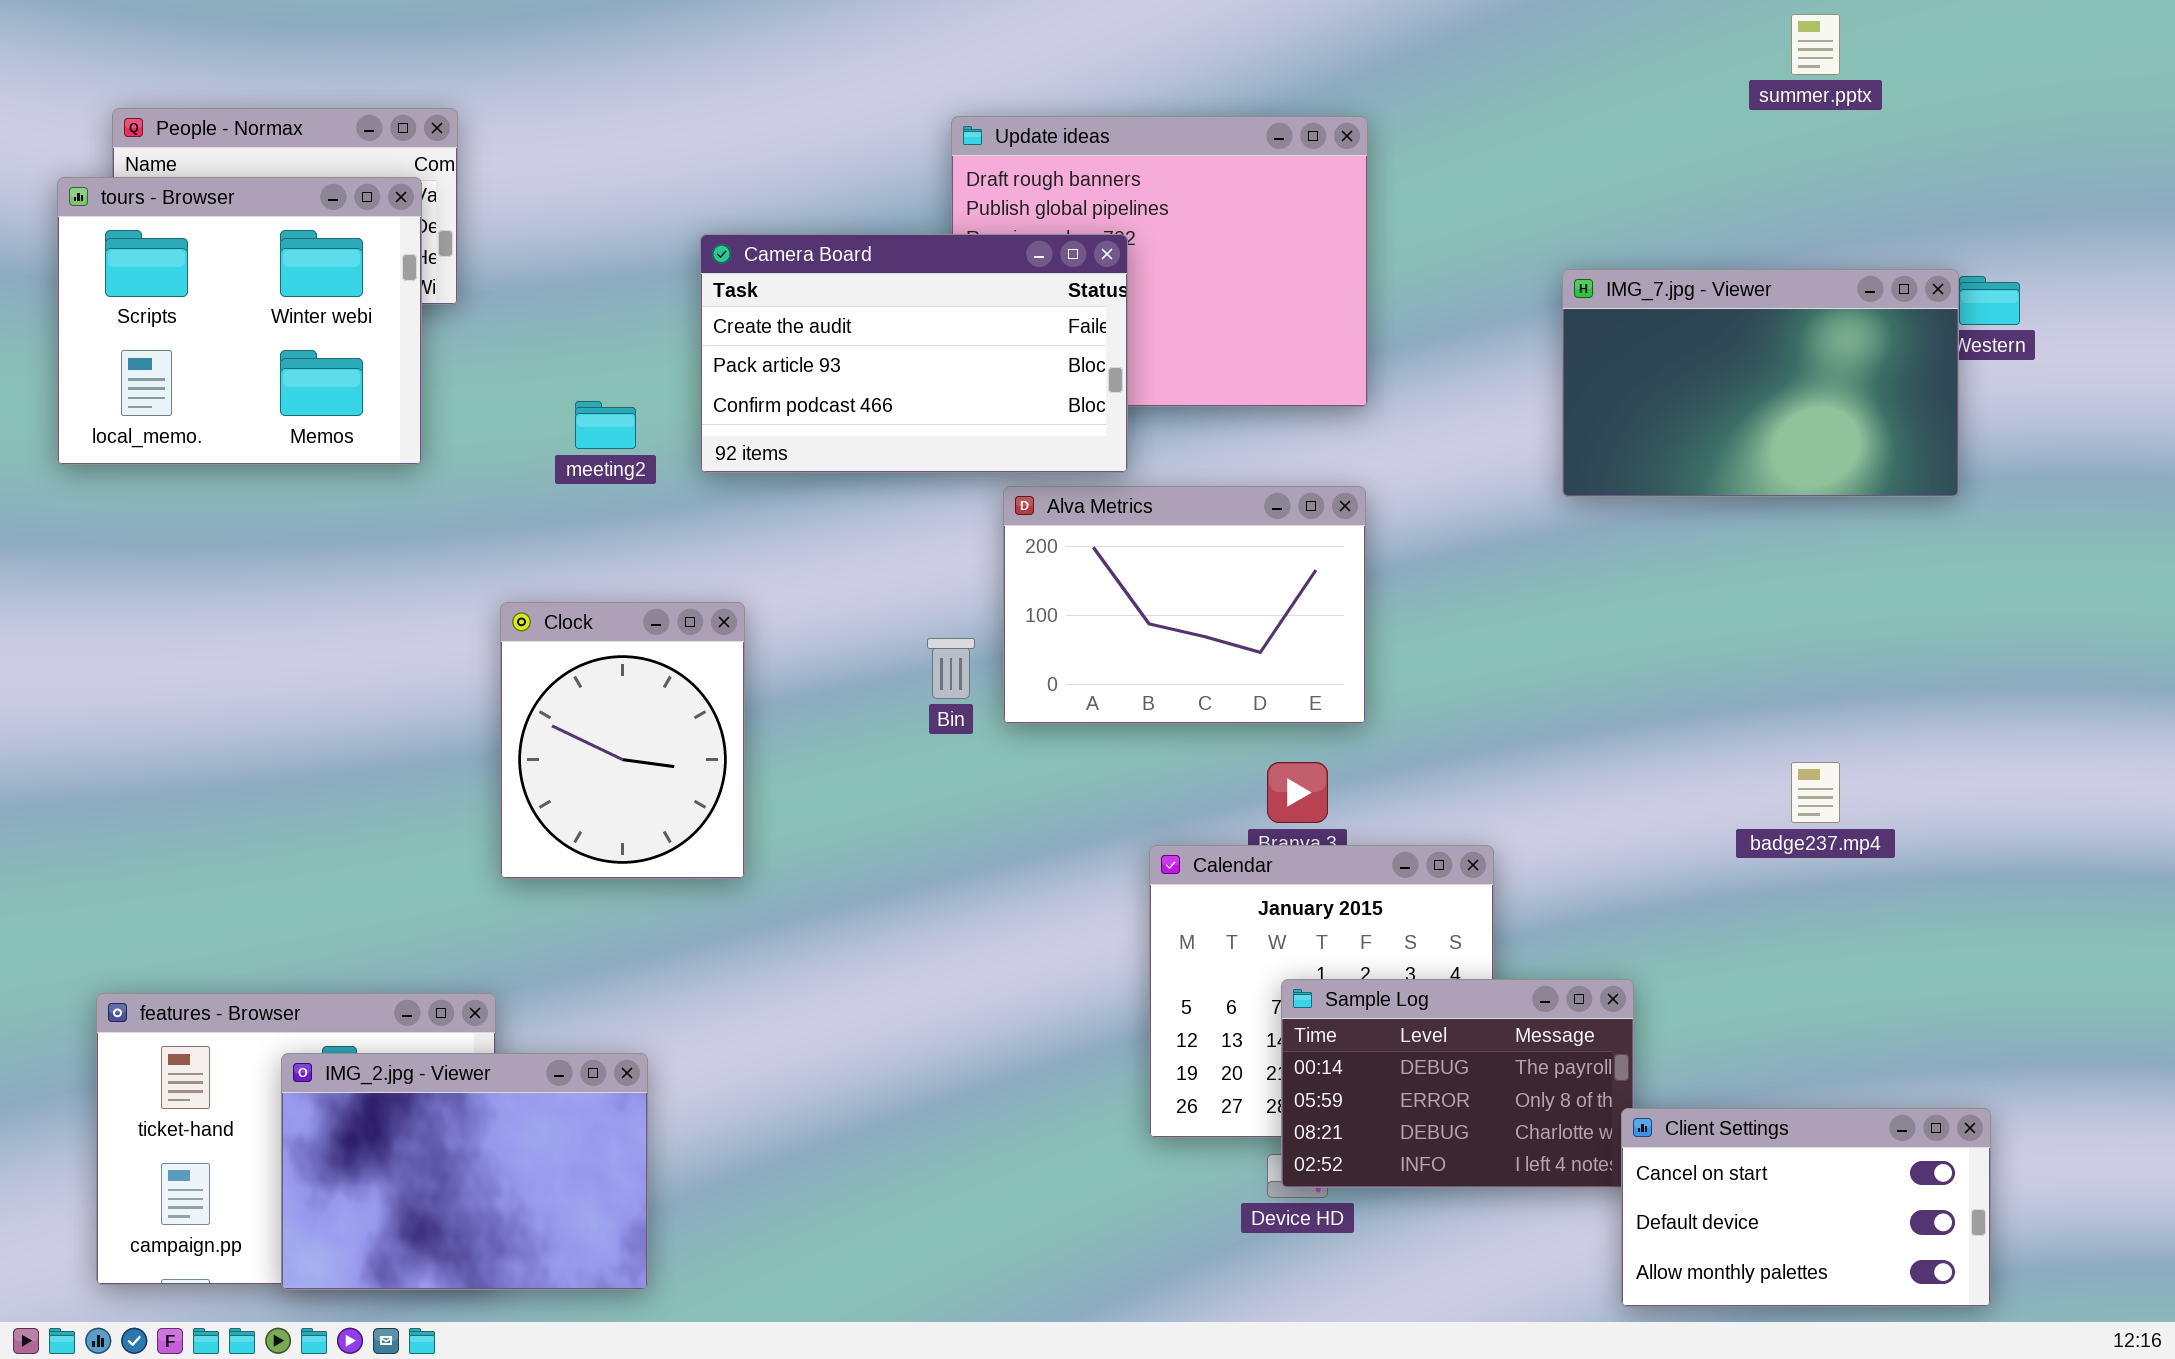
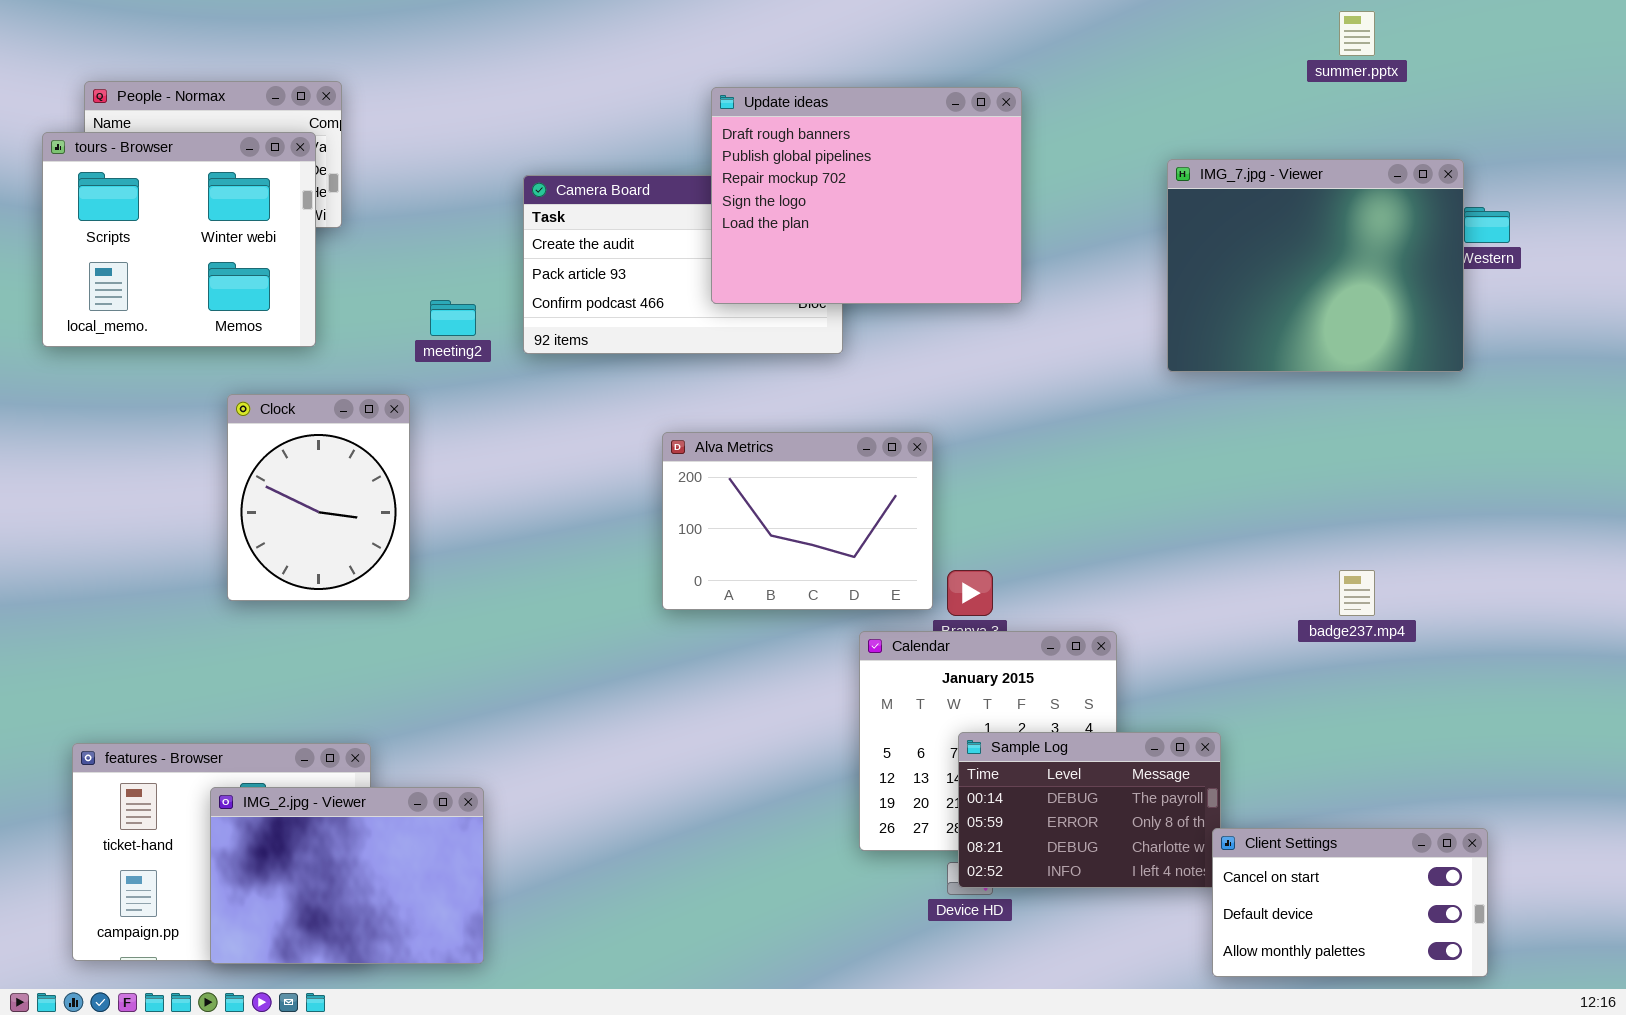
Update ideas: [951,116,1368,407] -> [711,87,1022,304], raised
IMG_7.jpg - Viewer: [1562,269,1959,497] -> [1167,159,1464,372], resized
Alva Metrics: [1003,486,1366,724] -> [662,432,933,610], moved
Clock: [500,602,745,879] -> [227,394,410,601], moved

